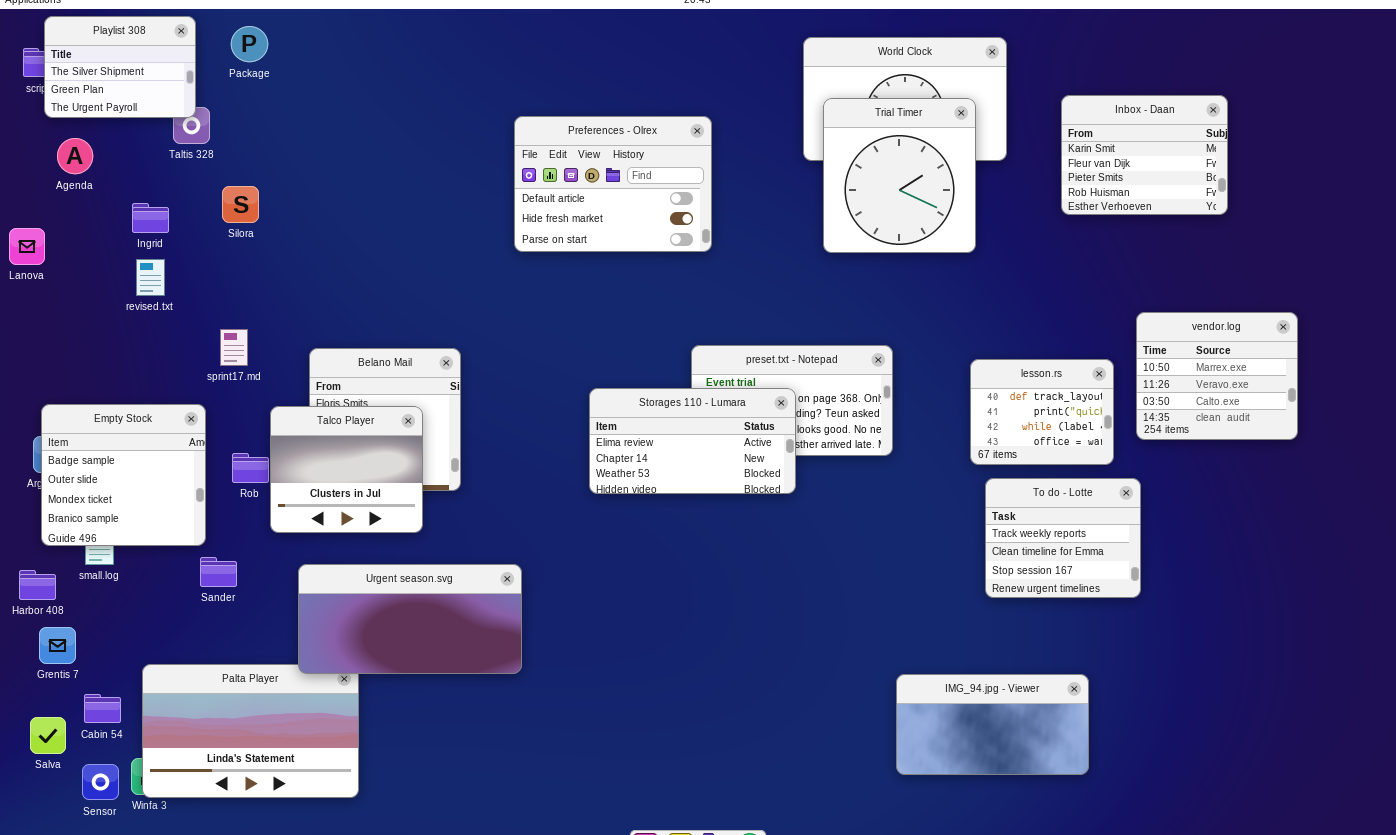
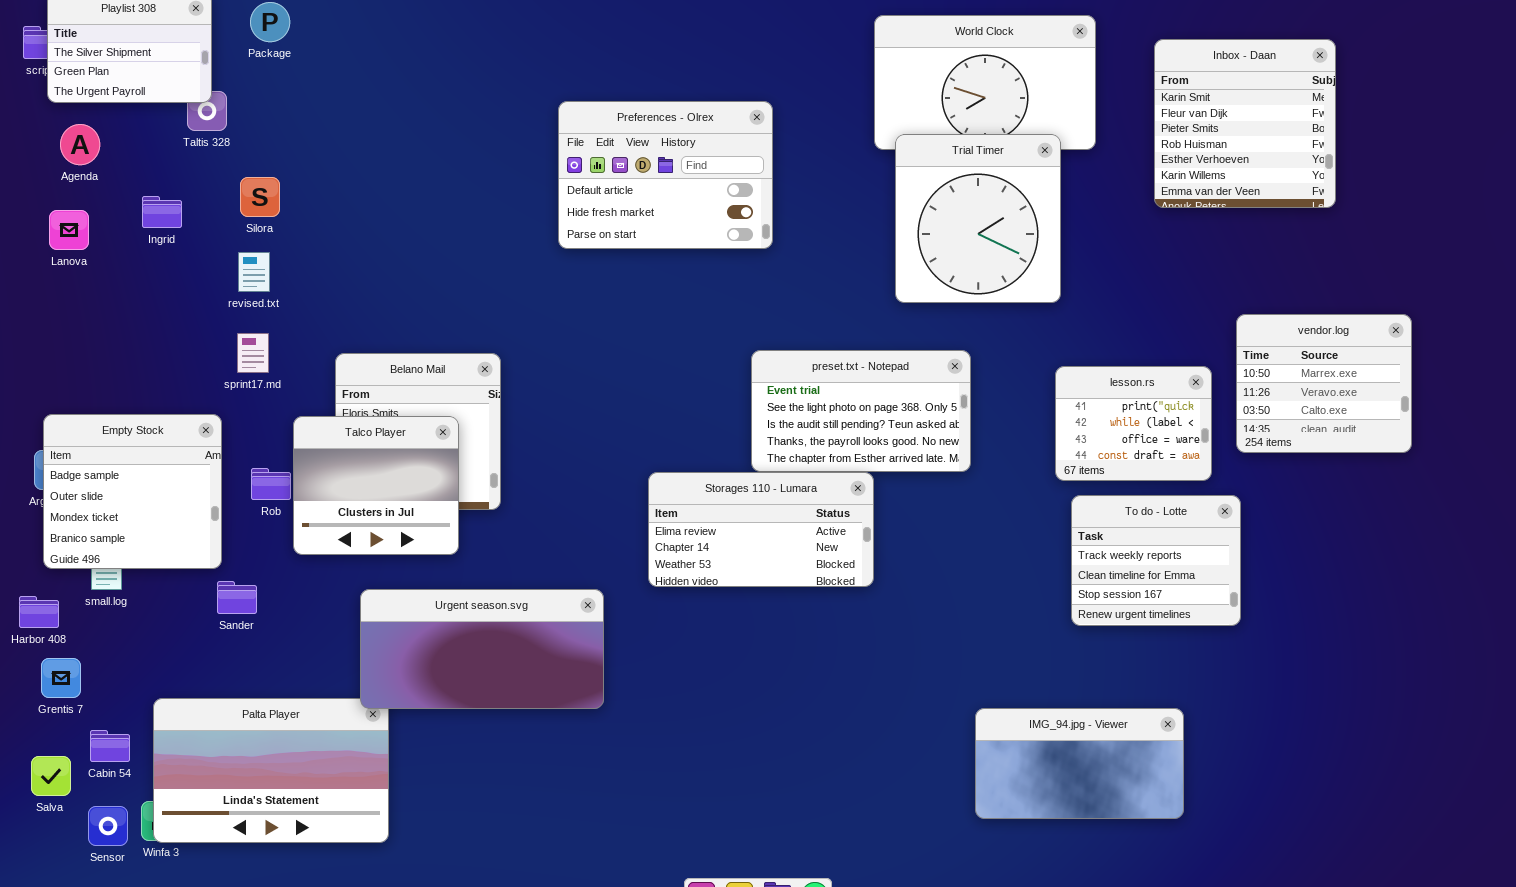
Inbox - Daan: [1061,95,1228,215] -> [1154,39,1336,208], resized
Trial Timer: [823,98,976,253] -> [895,134,1061,303], moved
Lanova: [9,228,45,265] -> [49,210,89,250], moved
revised.txt: [136,259,165,296] -> [238,252,270,292], moved
lesson.rs: [970,359,1114,465] -> [1055,366,1212,481], scrolled down 1 row
Storages 110 - Lumara: [589,388,796,494] -> [648,472,874,587], moved
Urgent season.svg: [298,564,522,674] -> [360,589,604,709], moved

